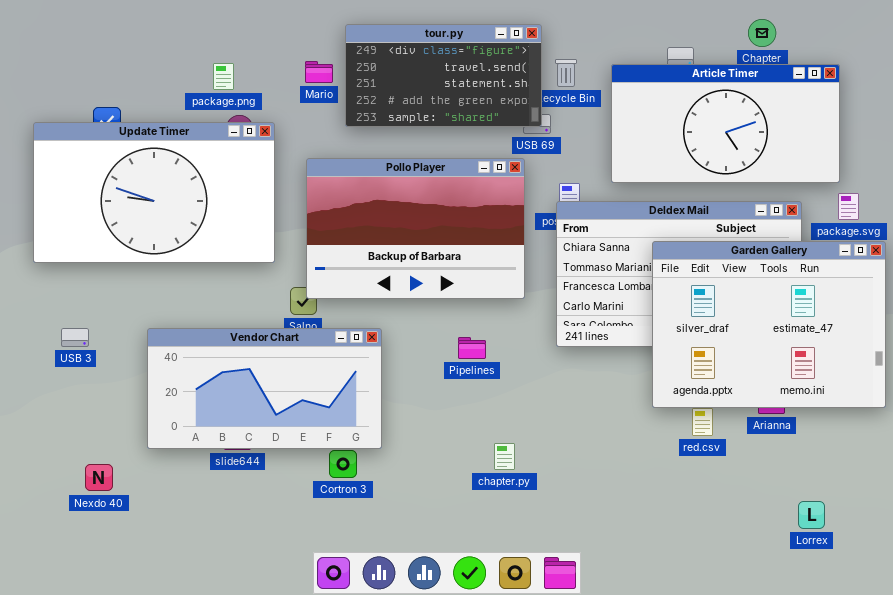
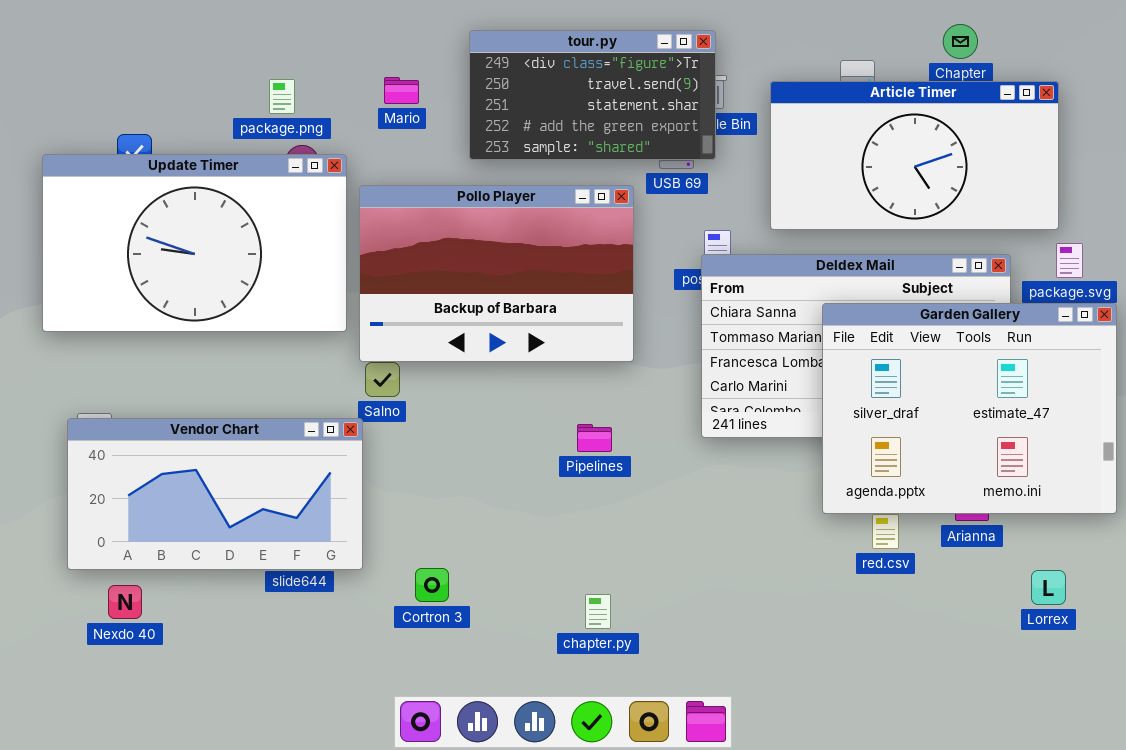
tour.py: [345,24,542,127] -> [469,30,716,160], moved
Pollo Player: [306,158,525,299] -> [359,185,634,362], moved
Vendor Chart: [147,328,382,449] -> [67,418,363,570], moved
chapter.py: [494,443,515,470] -> [585,594,611,629], moved
Lorrex: [798,501,825,529] -> [1031,570,1066,605], moved

